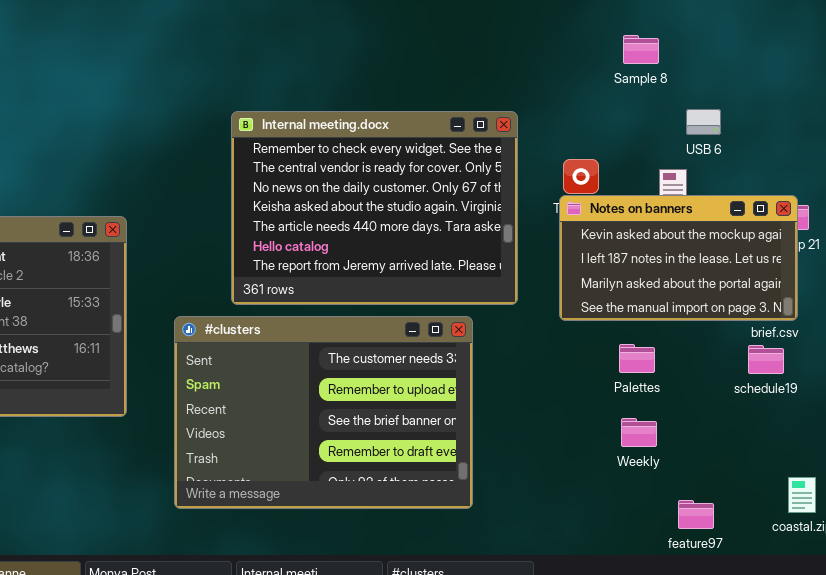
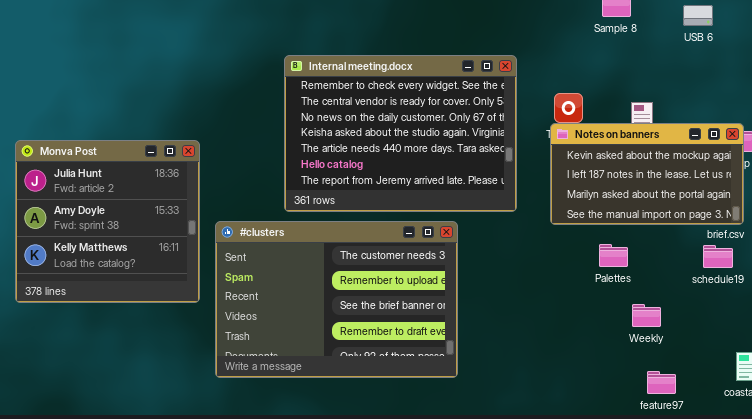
USB 6: [686,109,721,135] -> [683,5,713,26], moved
#clusters: [174,316,473,509] -> [215,221,458,378], moved
Weekly: [621,418,657,447] -> [632,304,661,327], moved

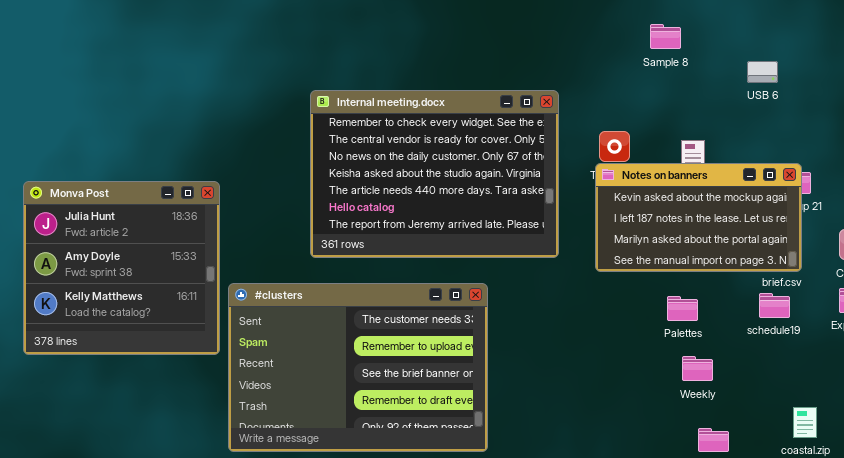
USB 6: [683,5,713,26] -> [747,61,778,83], moved
#clusters: [215,221,458,378] -> [228,283,488,452], moved
Palettes: [599,244,628,267] -> [667,296,698,321], moved

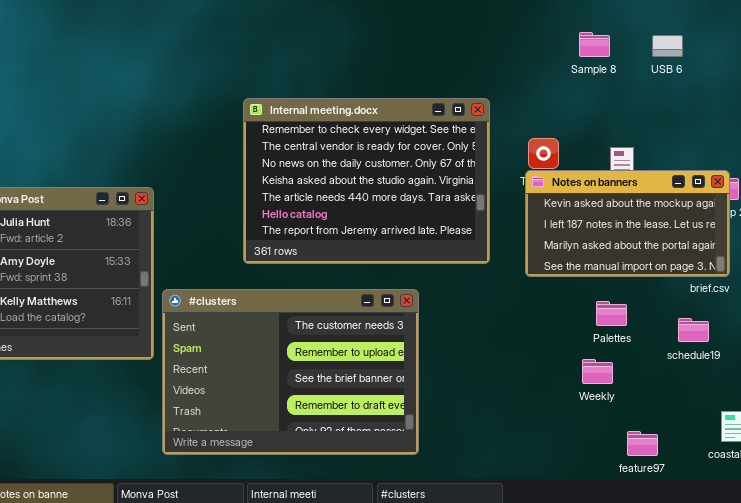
USB 6: [747,61,778,83] -> [652,35,683,57], moved
schedule19: [759,293,790,318] -> [678,318,709,342], moved
Weekly: [682,356,713,381] -> [582,359,613,384], moved

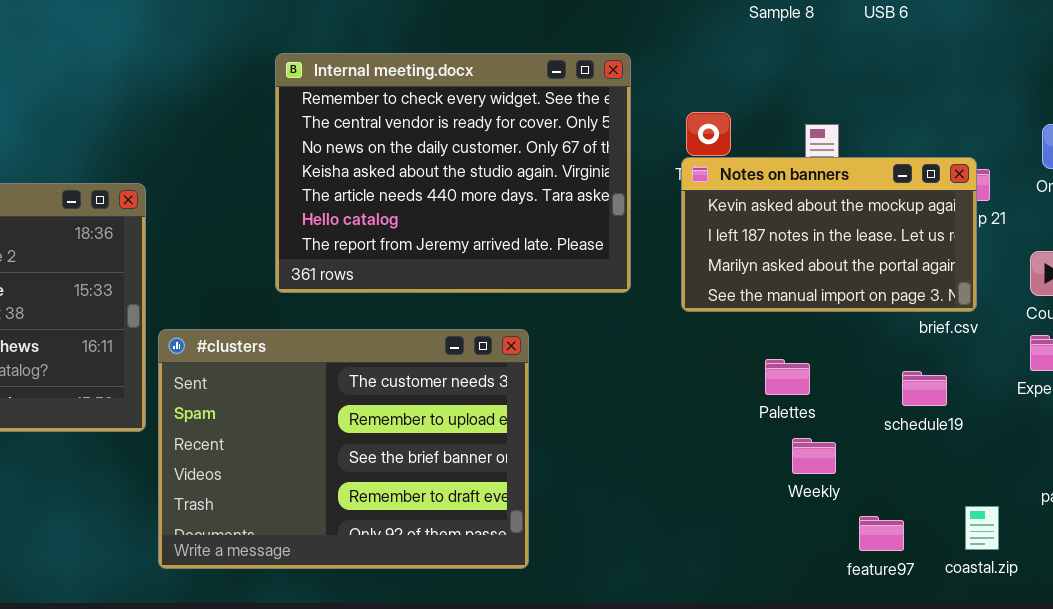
Palettes: [596,301,627,326] -> [765,359,810,395], moved
Weekly: [582,359,613,384] -> [792,438,836,474], moved
feature97: [627,431,658,456] -> [859,516,904,551], moved

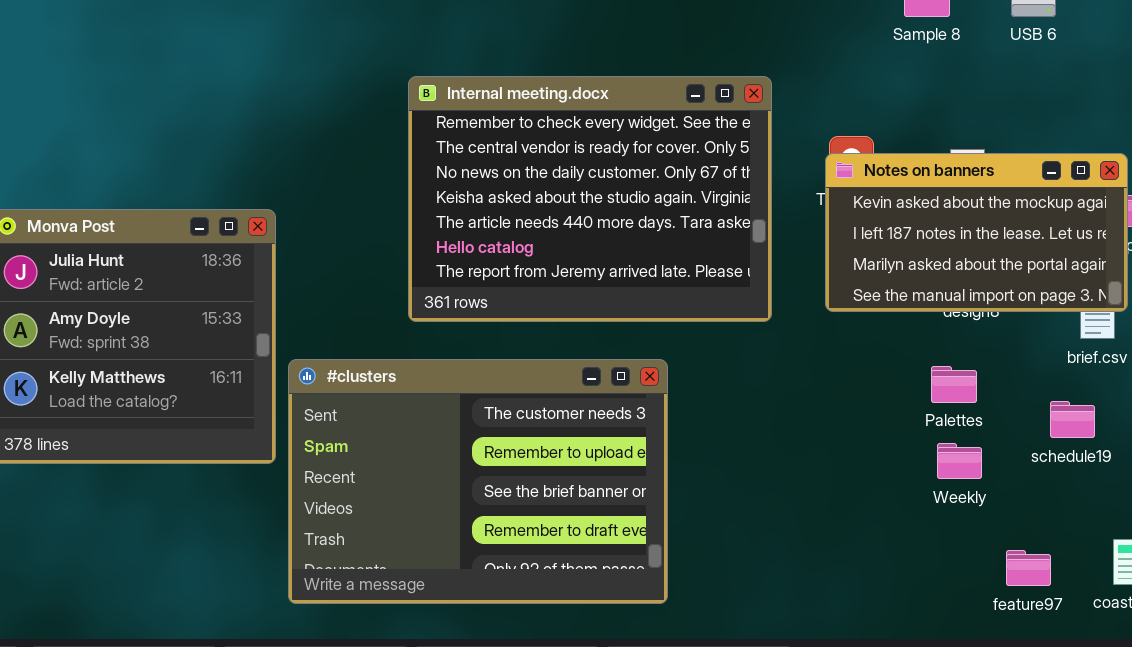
Notes on banners: [681,157,977,312] -> [825,153,1128,312], moved
Palettes: [765,359,810,395] -> [931,366,977,403], moved
Weekly: [792,438,836,474] -> [937,443,982,479], moved

